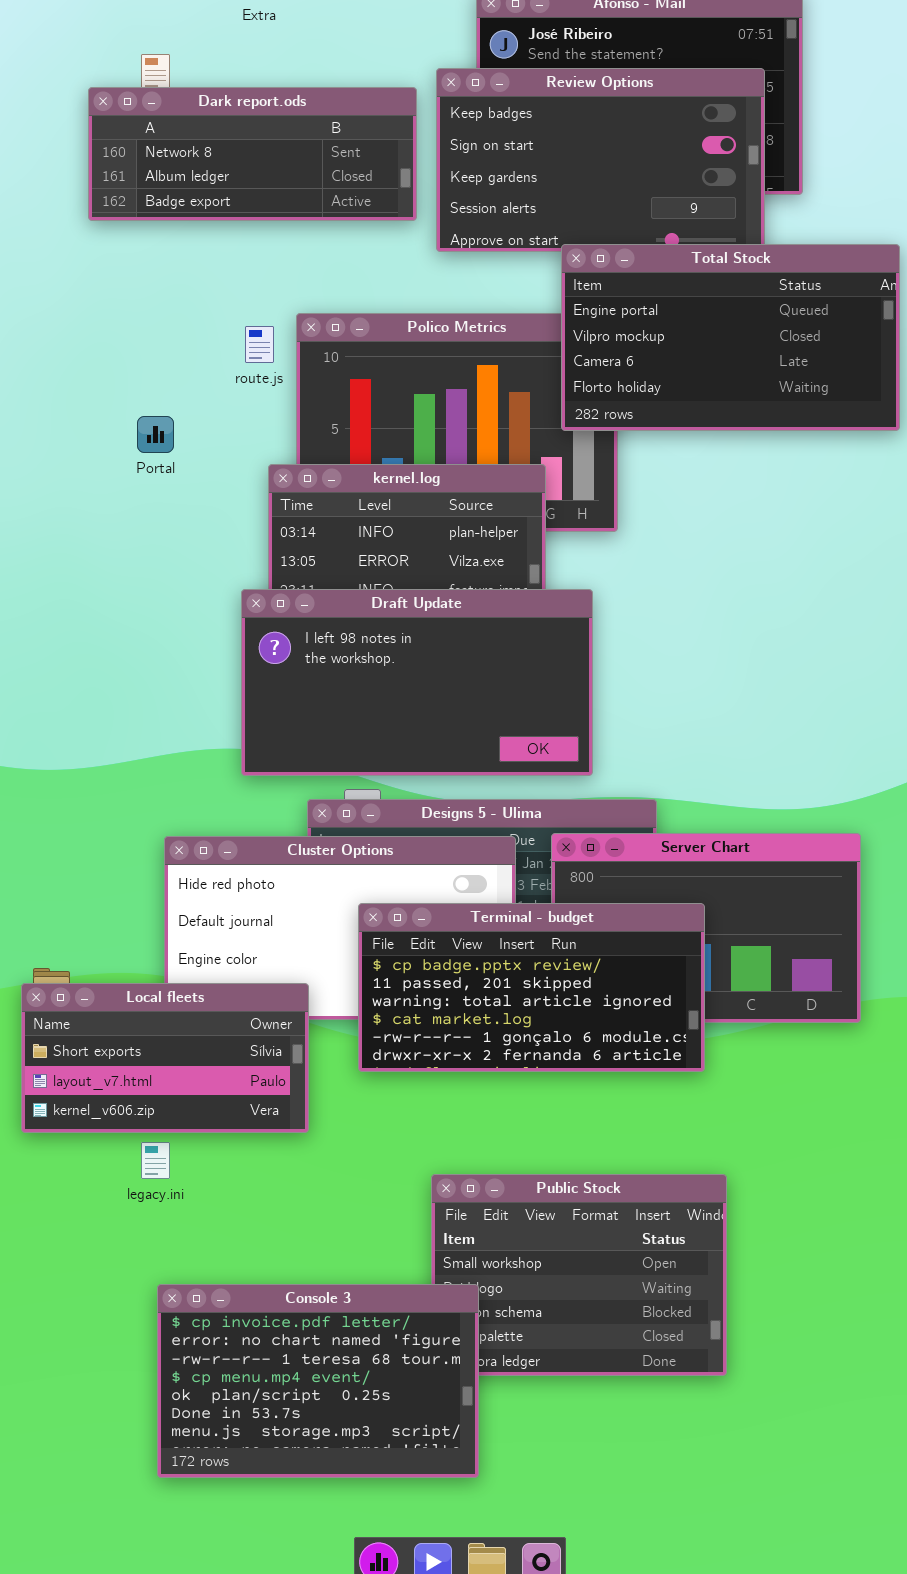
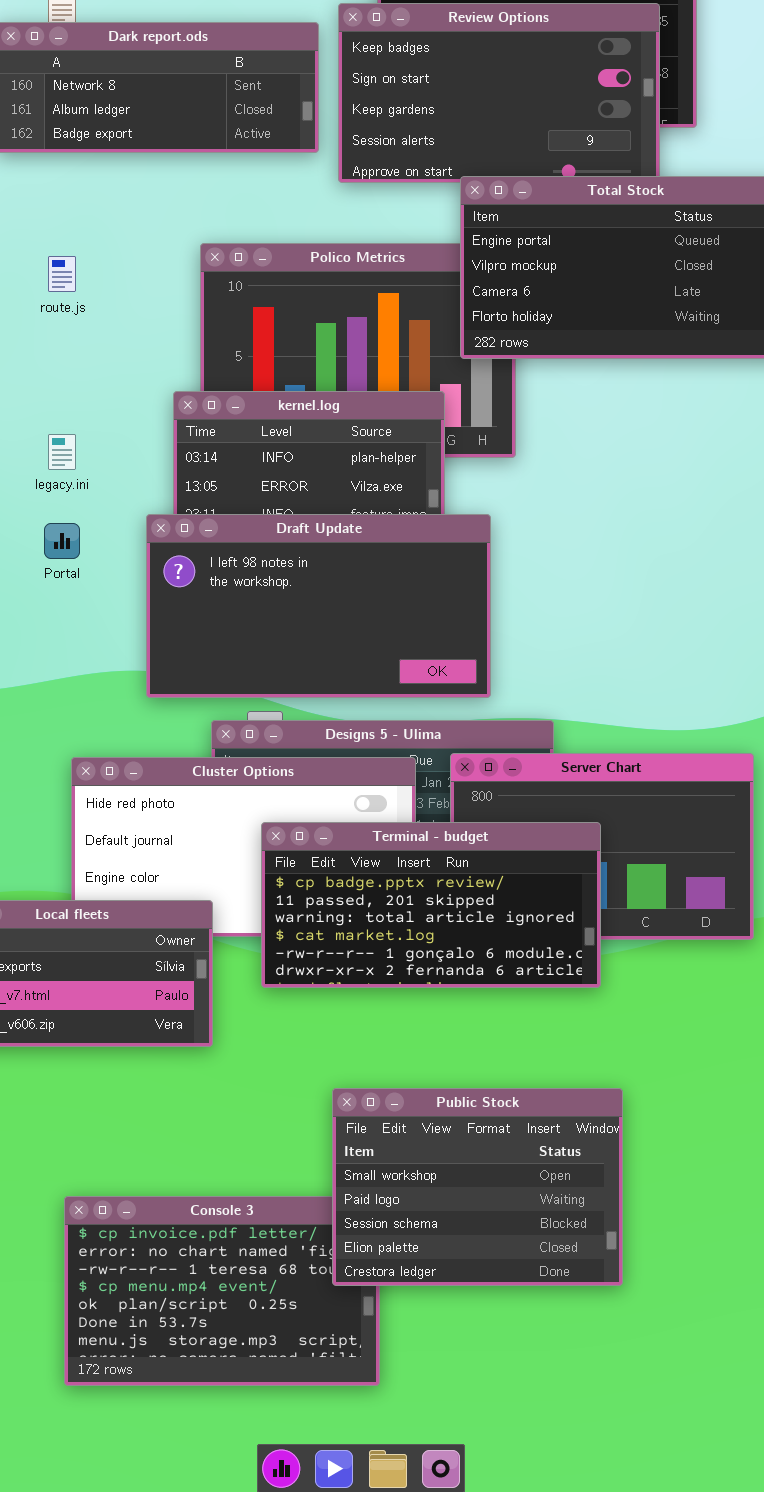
route.js: [245,326,274,363] -> [48,256,76,292], moved
Portal: [137,416,174,453] -> [44,523,80,559], moved
legacy.ini: [141,1142,170,1179] -> [48,434,76,470], moved
Public Stock: [431,1174,727,1376] -> [332,1088,623,1286], raised

